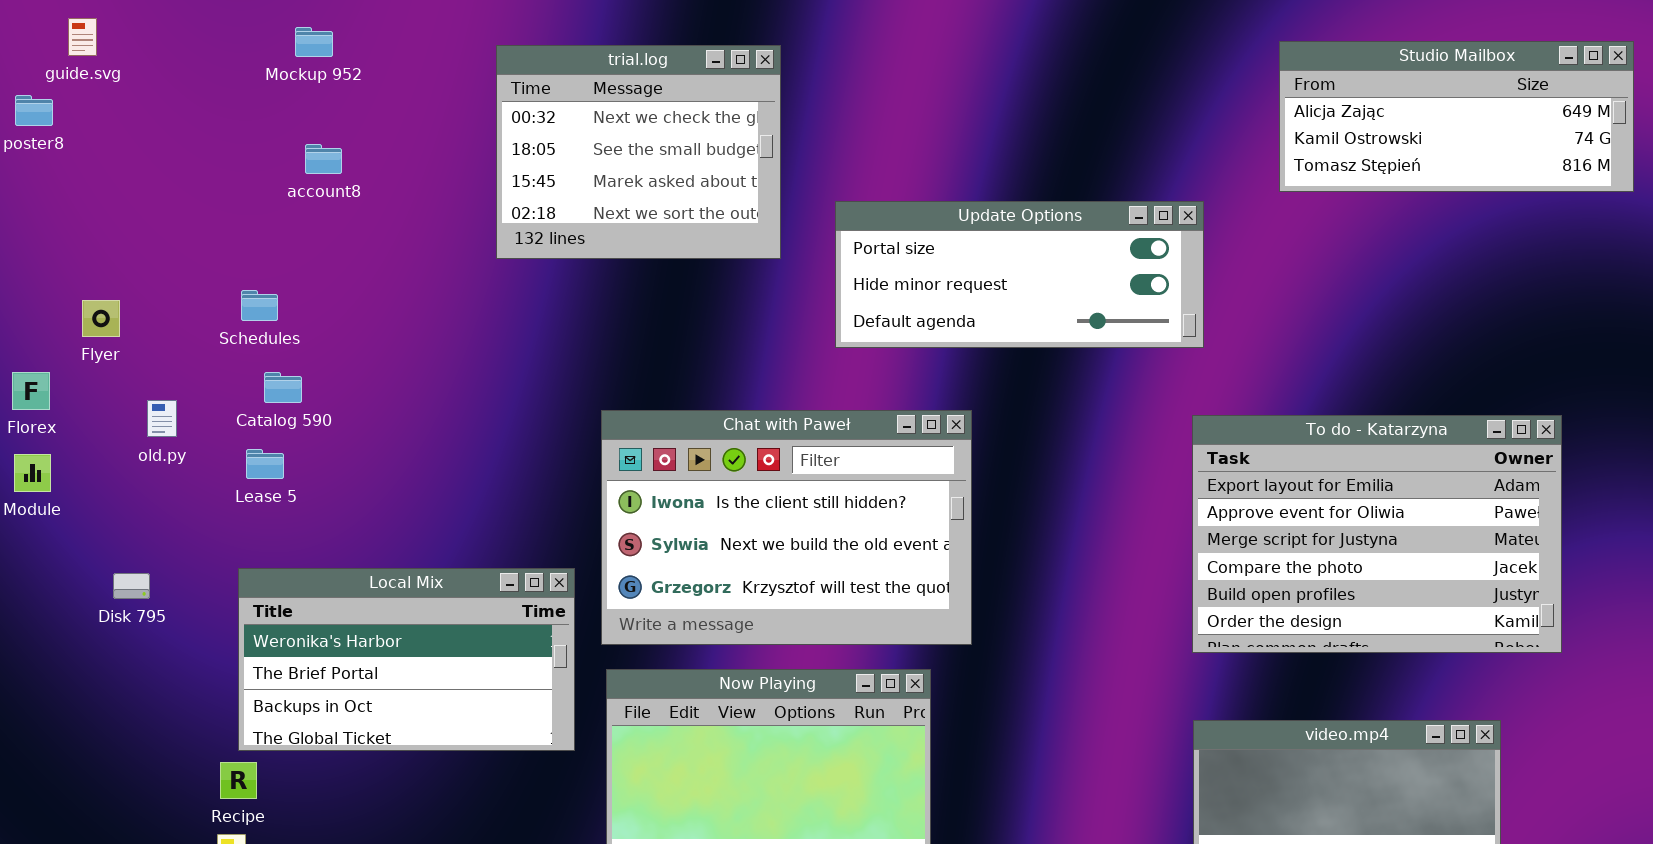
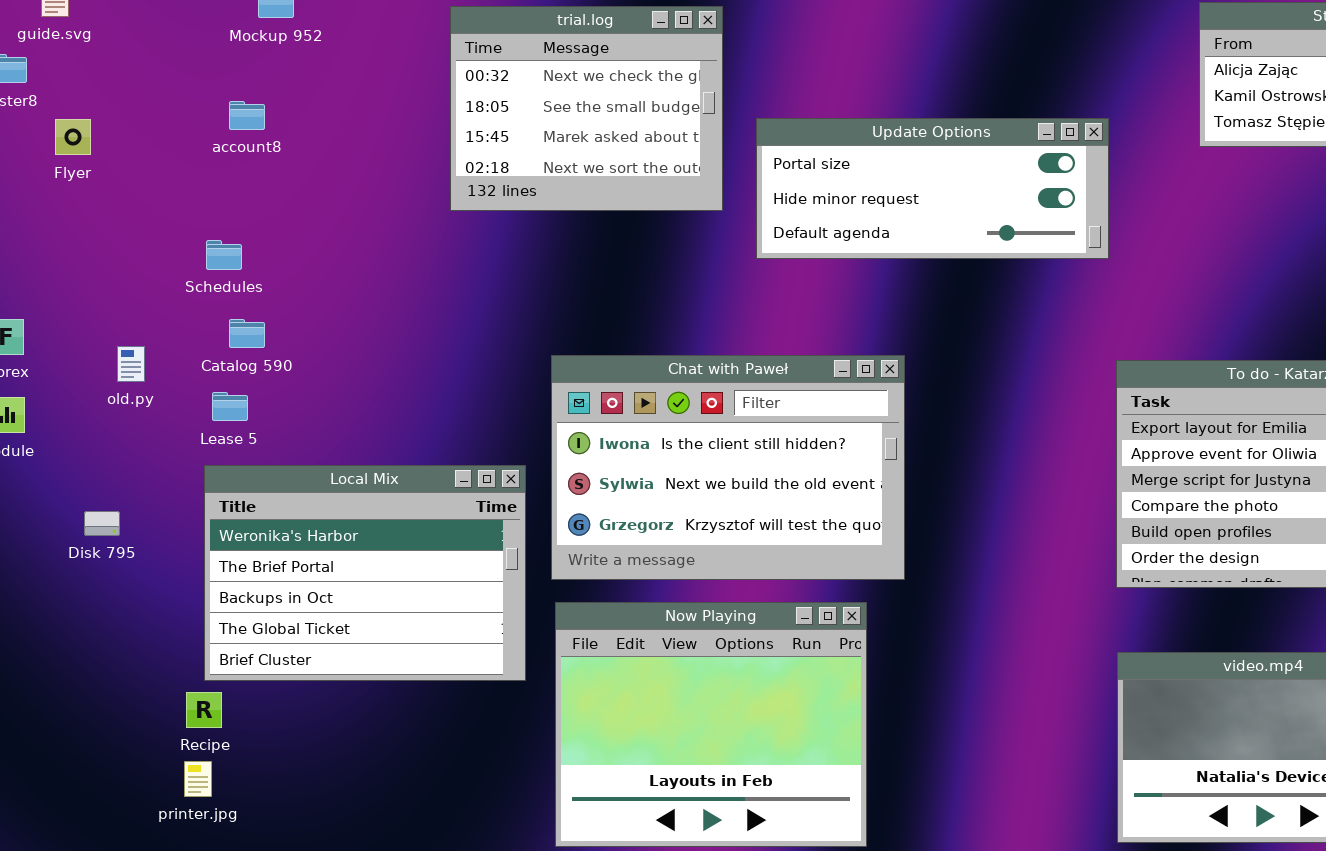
account8: [305,144,342,174] -> [229,101,265,130], moved
Update Options: [835,201,1204,348] -> [756,118,1109,259], moved
Flyer: [82,300,120,337] -> [55,119,91,155], moved
Local Mix: [238,568,575,751] -> [204,465,526,681], resized

